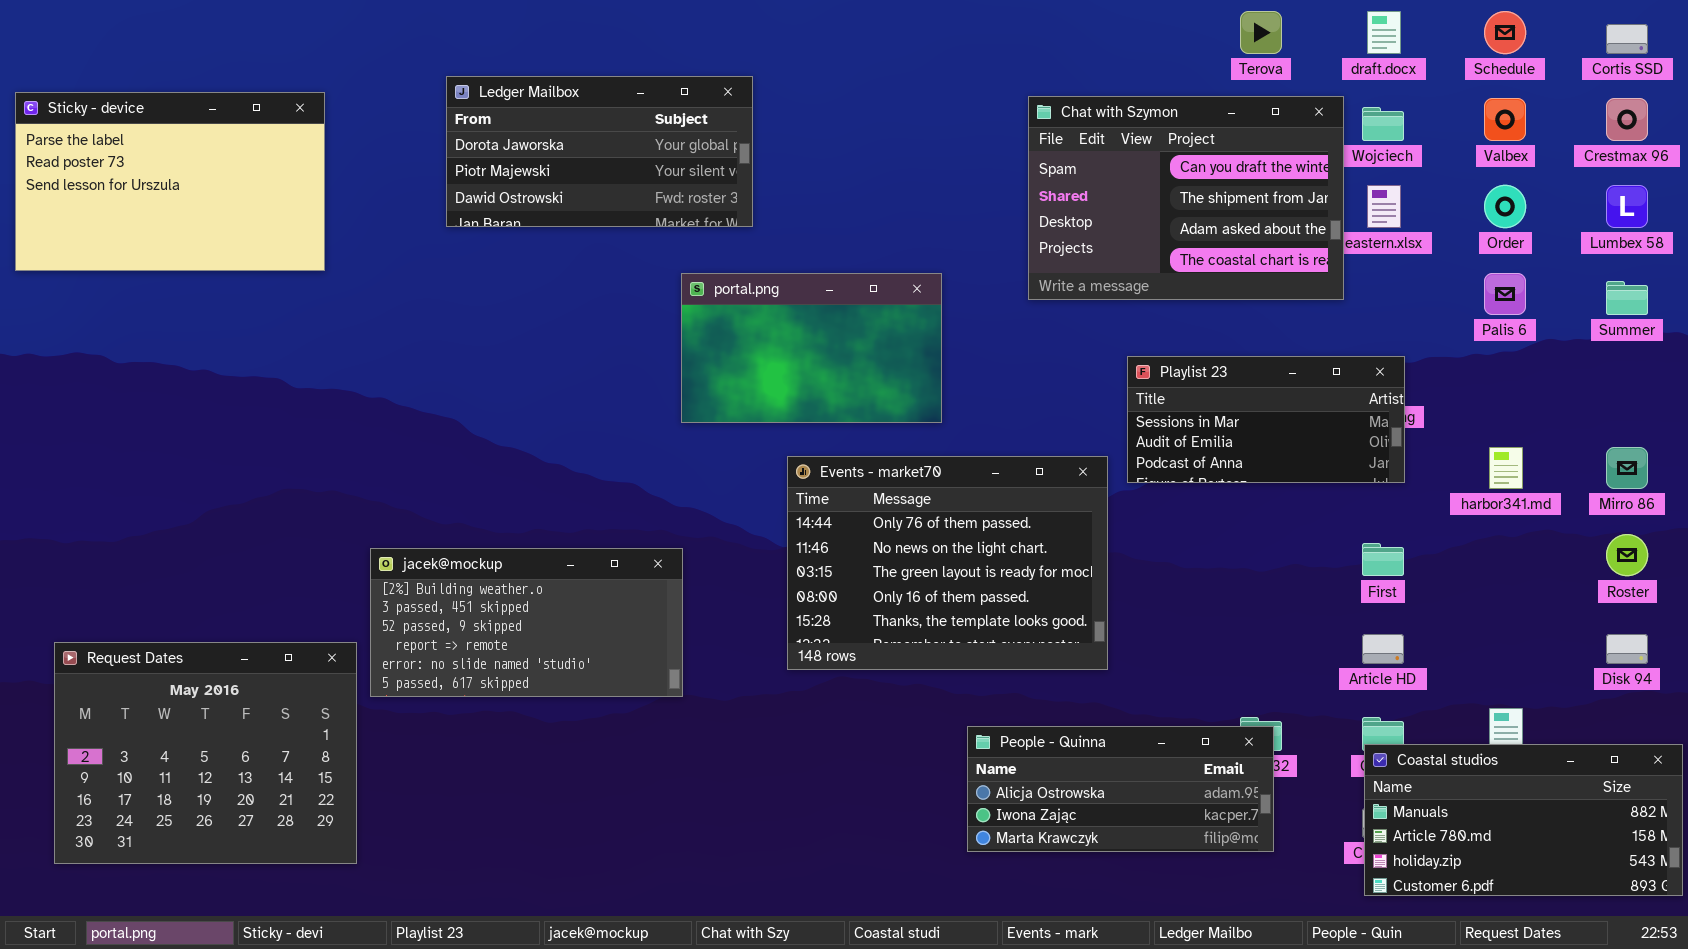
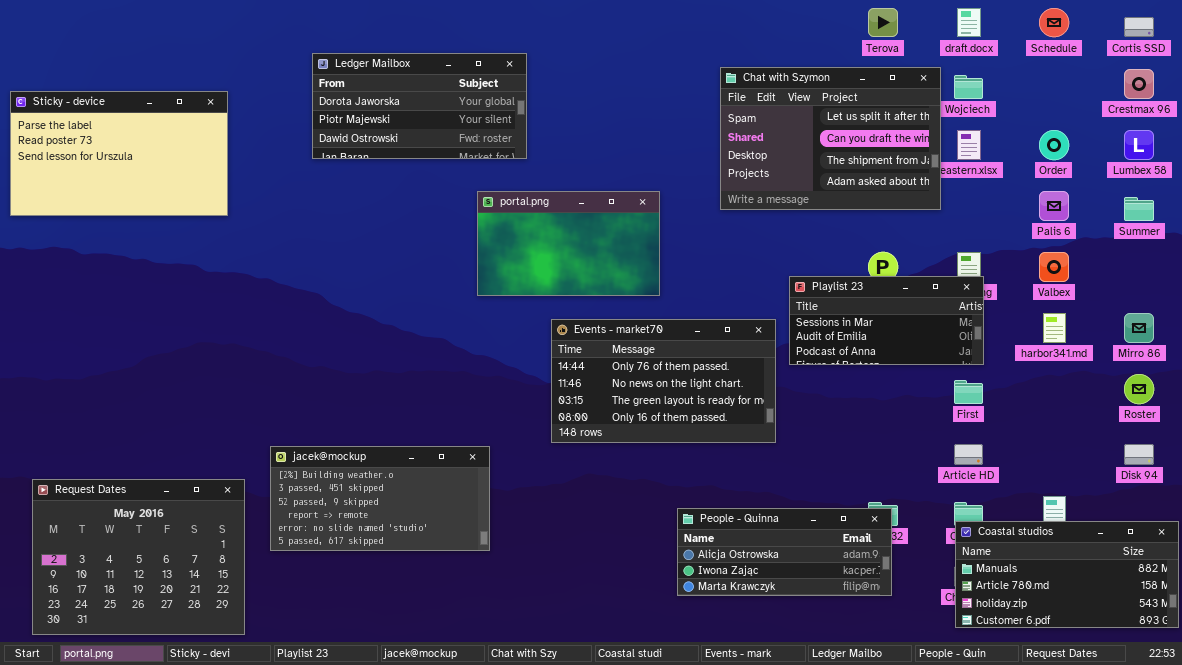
Sticky - device: [15,92,325,271] -> [10,91,228,216], moved
Chat with Szymon: [1028,96,1344,300] -> [720,67,941,210], scrolled up 1 row
Valbex: [1484,98,1526,141] -> [1039,252,1069,282], moved
Playlist 23: [1127,356,1405,483] -> [789,276,984,365], moved
Events - market70: [787,456,1108,670] -> [551,319,776,443], resized
jacek@mockup: [370,548,683,697] -> [270,446,490,551], moved
Request Dates: [54,642,357,864] -> [32,479,245,635], moved

